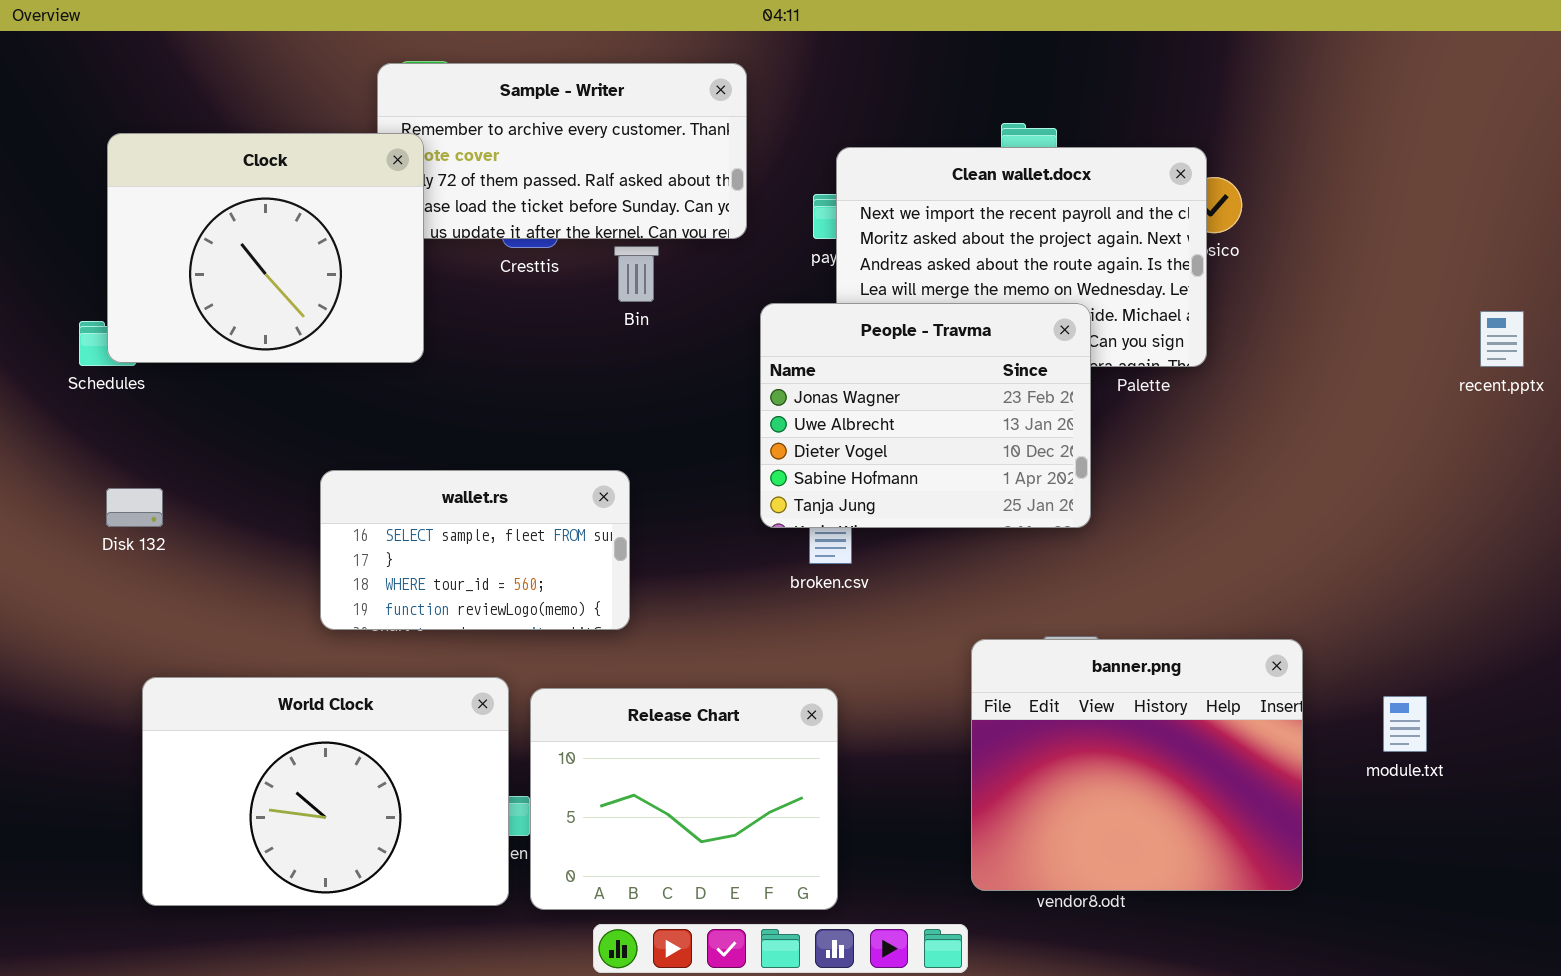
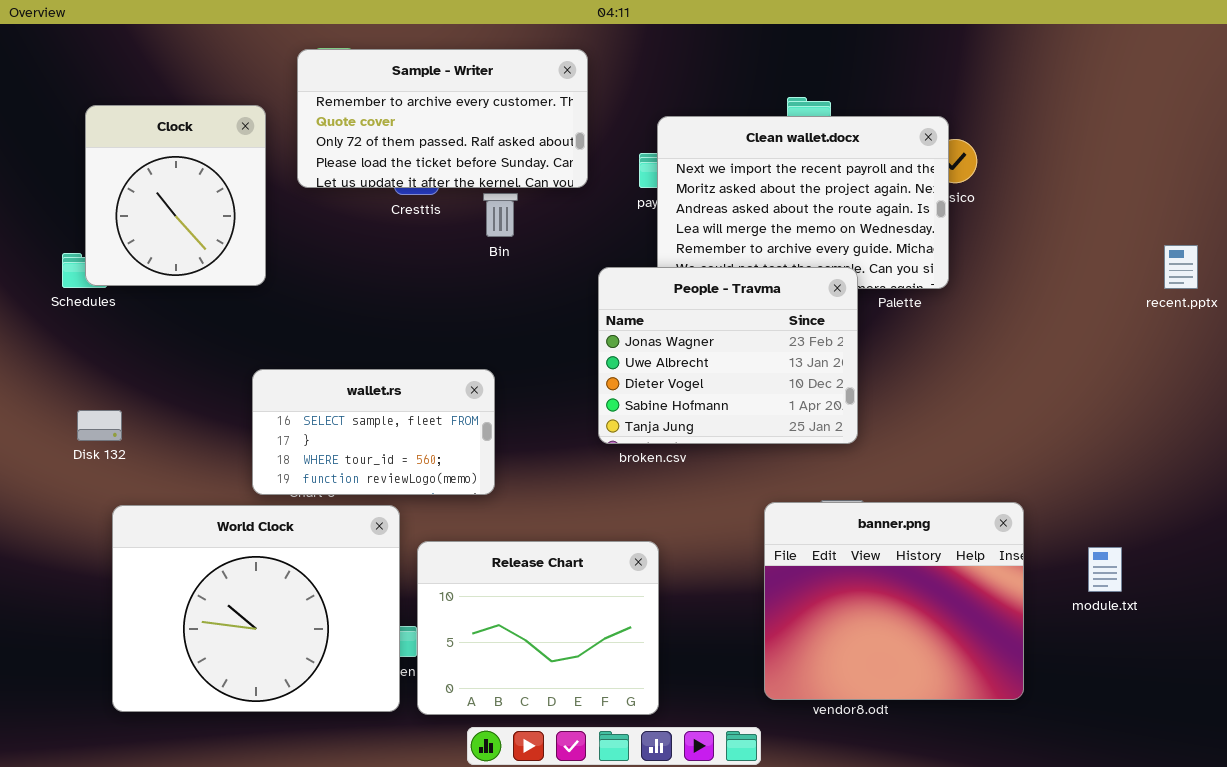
Clock: [107,133,424,363] -> [85,105,266,286], resized
People - Travma: [760,303,1091,528] -> [598,267,858,444], moved
Disk 132: [106,488,163,527] -> [77,410,122,441], moved
World Clock: [142,677,509,906] -> [112,505,400,712], resized

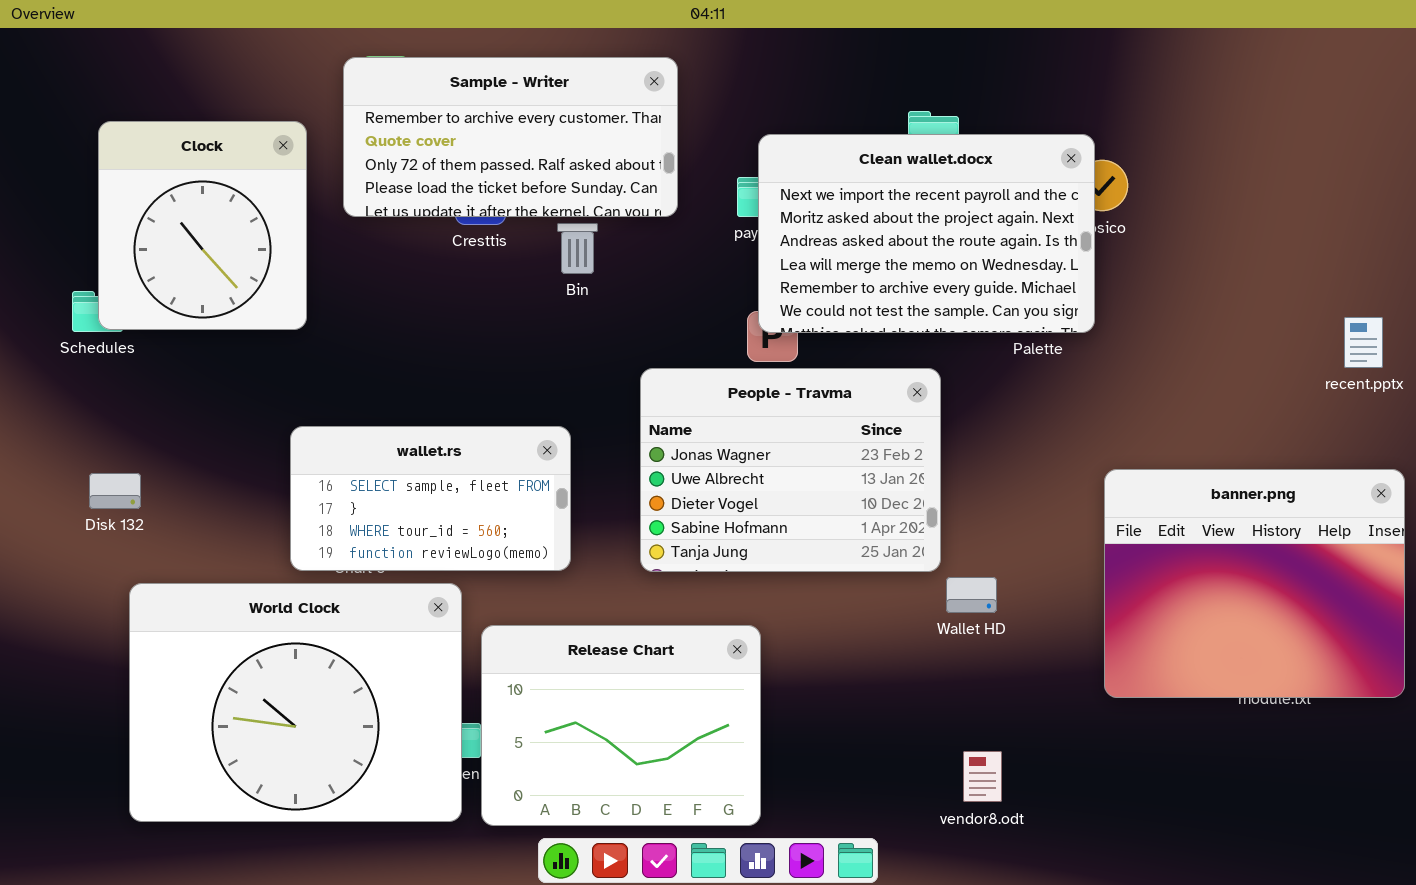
recent.pptx: [1164,245,1198,289] -> [1344,317,1383,368], moved
People - Travma: [598,267,858,444] -> [640,368,941,572], moved
banner.png: [764,502,1024,700] -> [1104,469,1405,698], moved

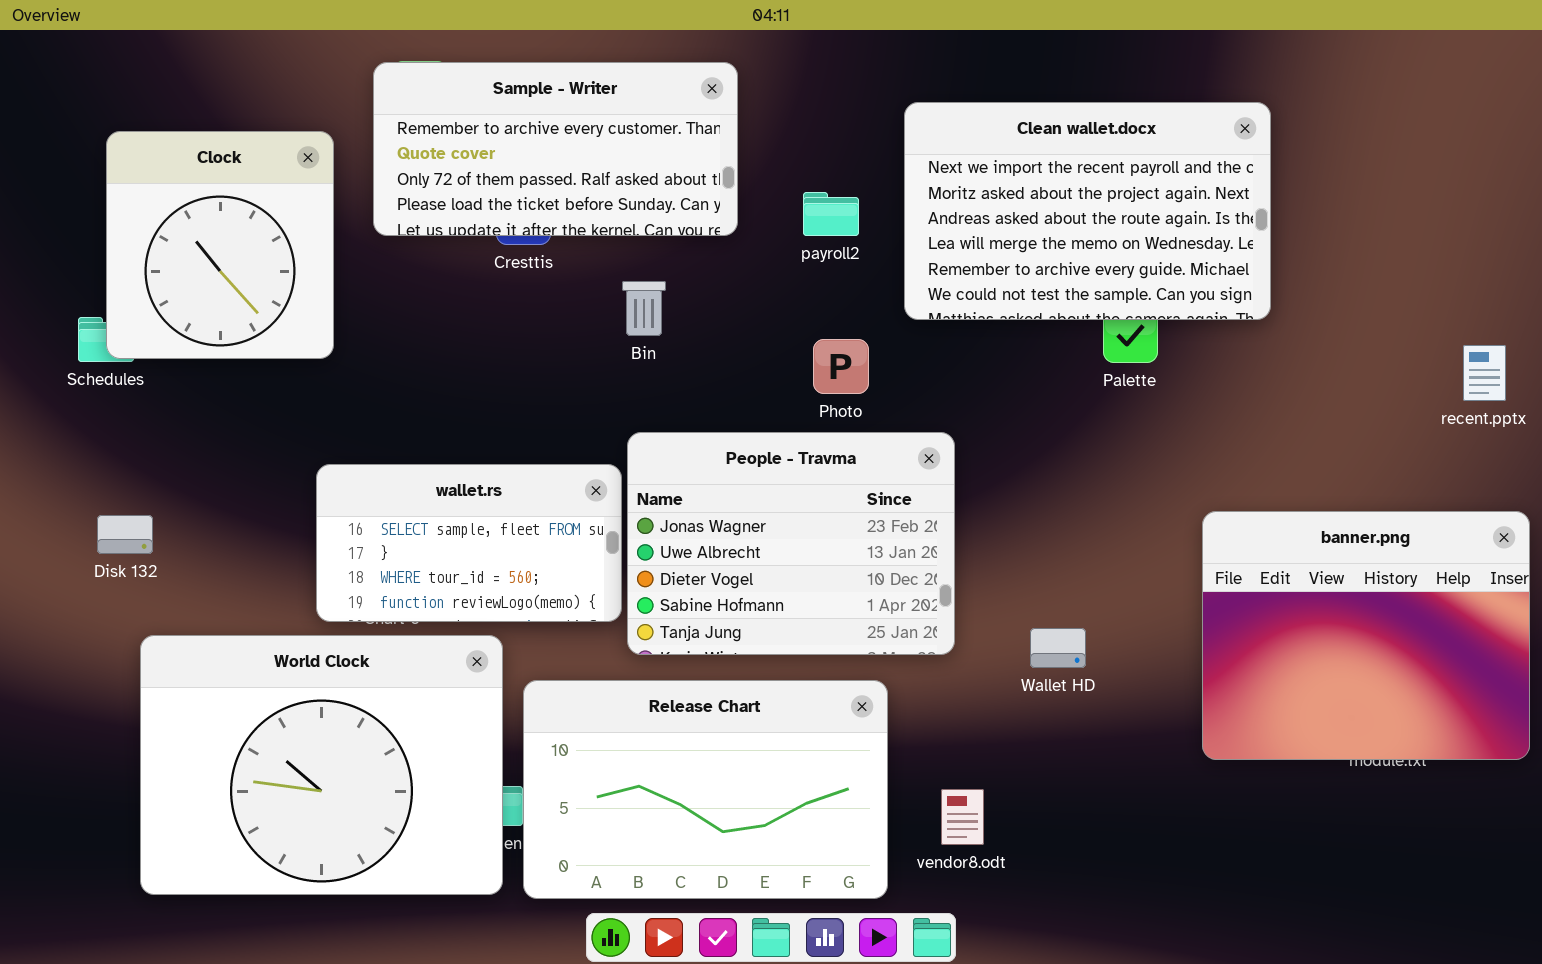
Clean wallet.docx: [758,134,1095,333] -> [904,102,1271,320], moved
Bin: [557,223,598,274] -> [622,281,666,336], moved
People - Travma: [640,368,941,572] -> [627,432,955,655], moved
Release Chart: [481,625,761,826] -> [523,680,888,899], resized
vendor8.odt: [963,751,1002,802] -> [941,789,984,845], moved

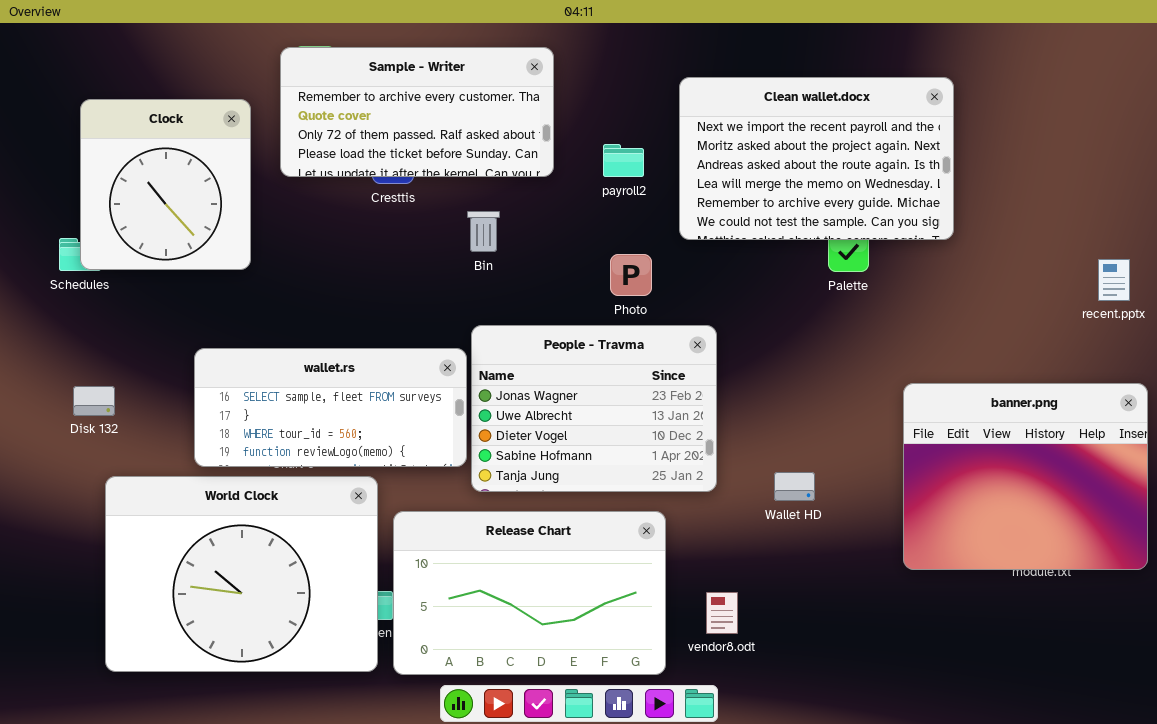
wallet.rs: [316,464,622,622] -> [194,348,467,467], resized

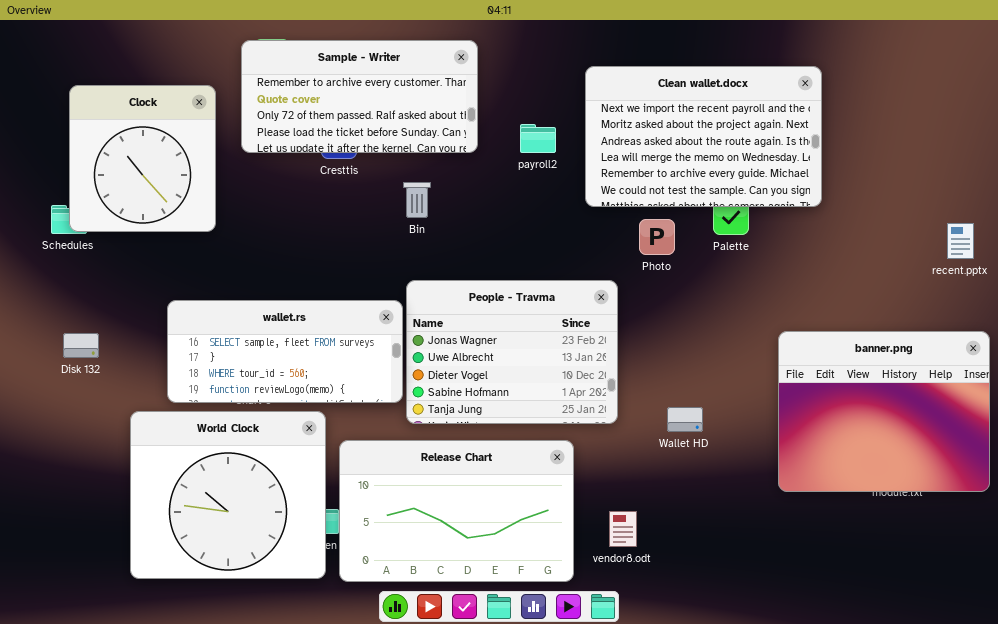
Photo: [610,254,652,296] -> [639,219,675,255], moved
World Clock: [105,476,378,672] -> [130,411,326,579], resized

